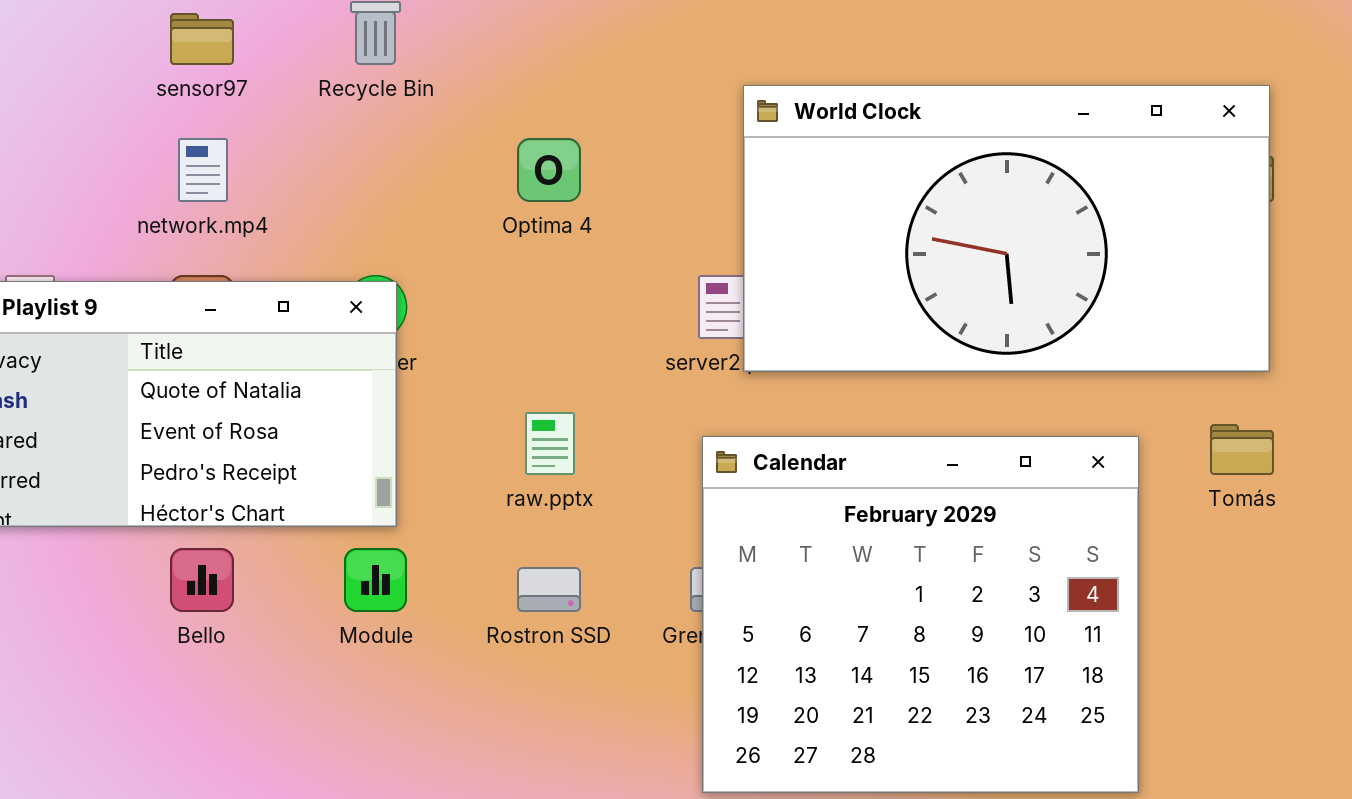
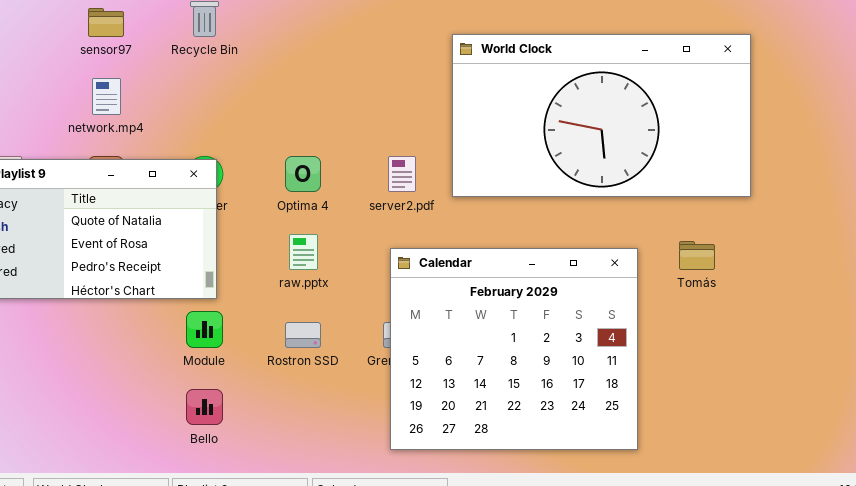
World Clock: [743,85,1270,372] -> [452,34,751,197], moved
Optima 4: [517,138,581,202] -> [285,156,321,192], moved
Bello: [170,548,234,612] -> [186,389,223,425], moved

